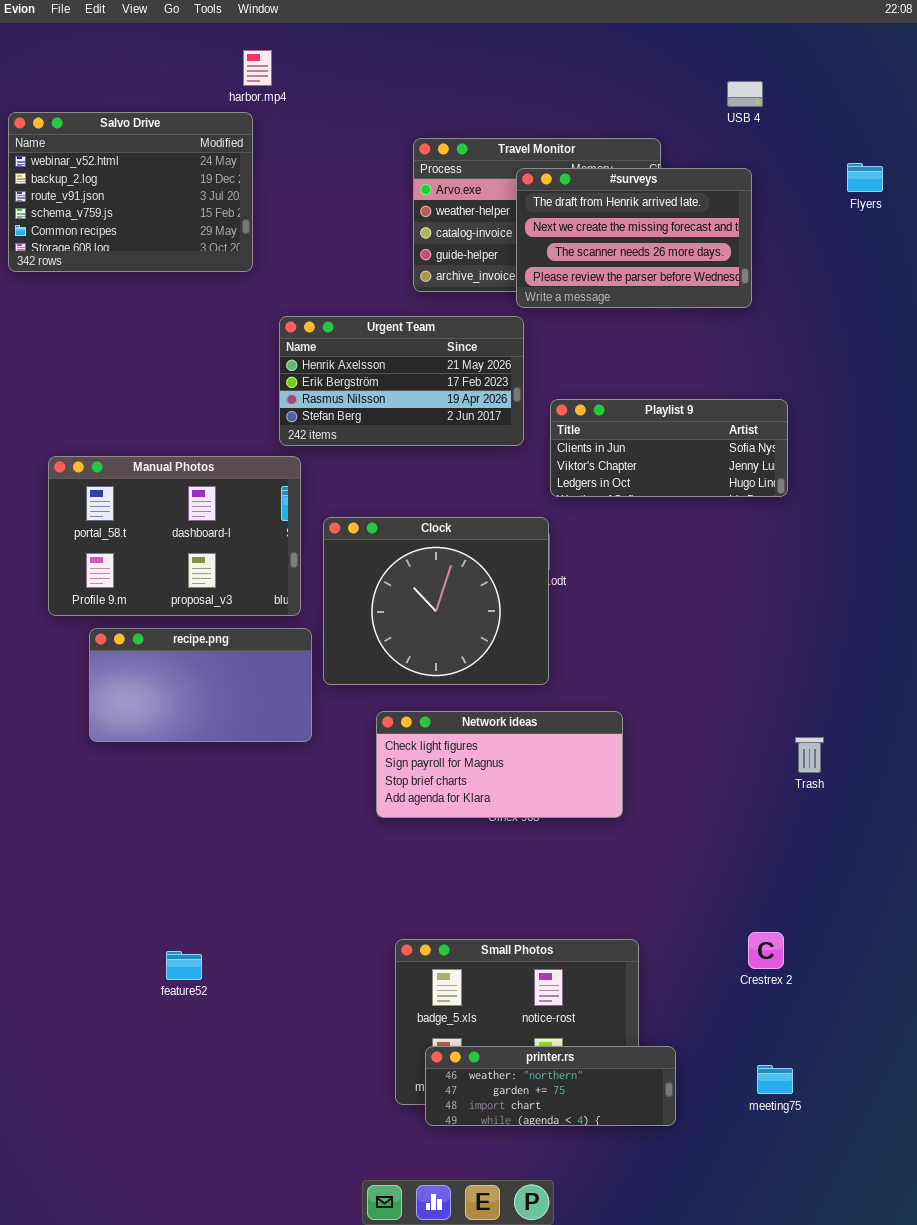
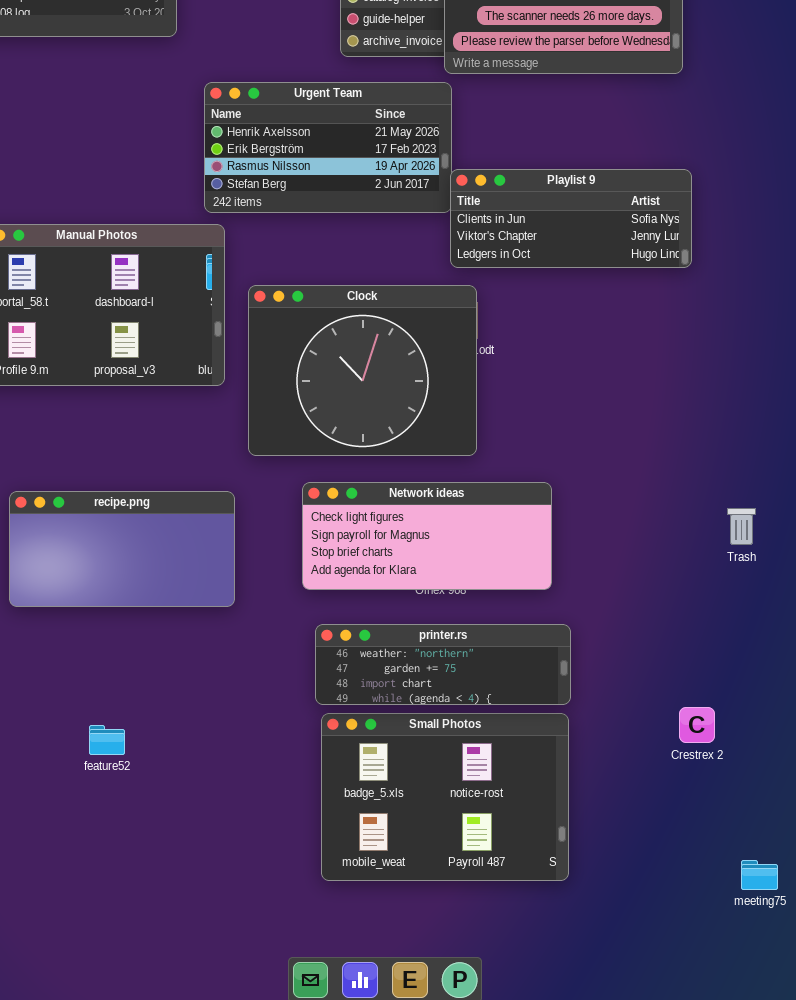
Playlist 9: [550,399,788,497] -> [450,169,692,268], moved
recipe.png: [89,628,312,742] -> [9,491,235,607], moved
printer.rs: [425,1046,676,1126] -> [315,624,571,705], moved
meeting75: [757,1065,793,1094] -> [741,860,778,890], moved

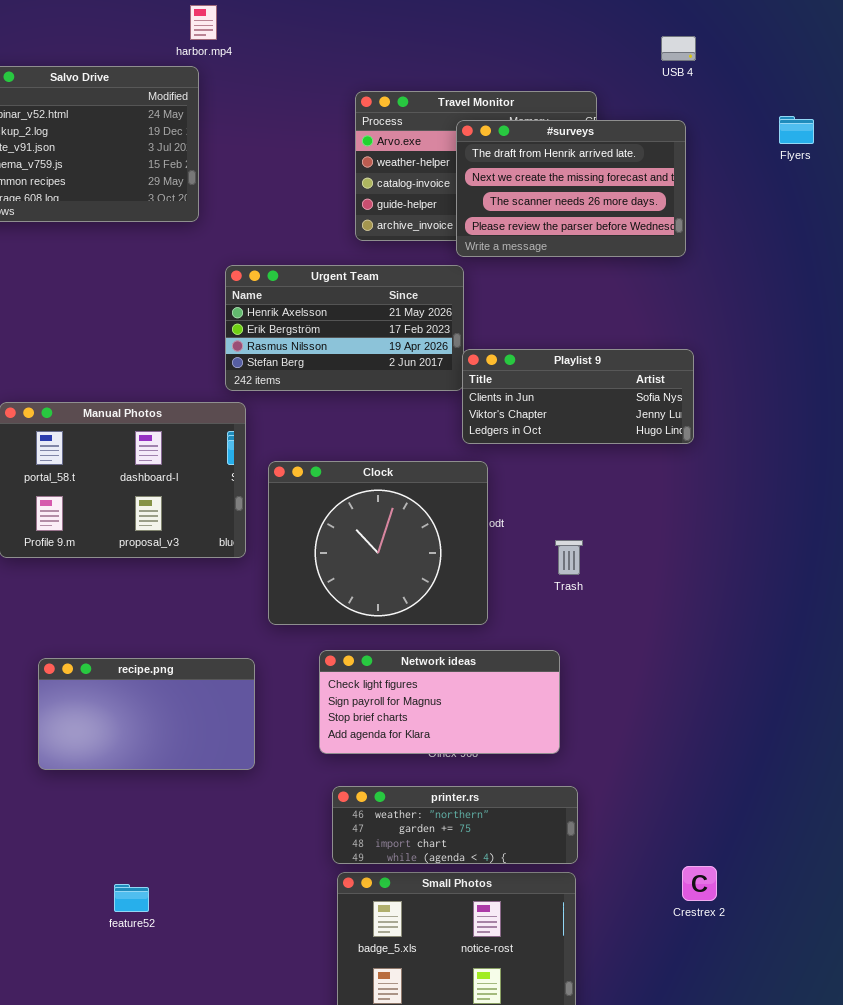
Trash: [727,508,756,545] -> [555,540,583,575], moved

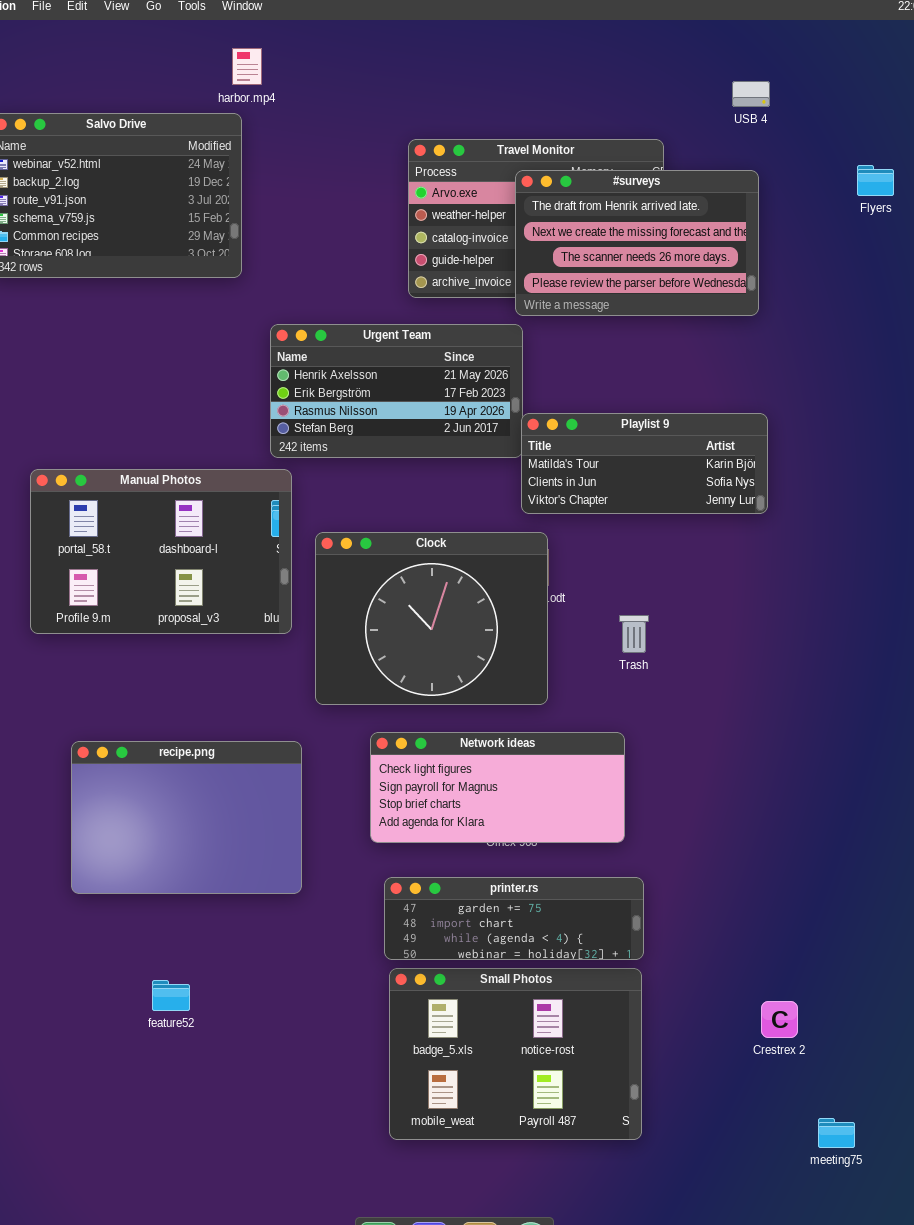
Playlist 9: [462,349,694,444] -> [521,413,768,514], scrolled up 1 row
recipe.png: [38,658,255,770] -> [71,741,302,894], resized
printer.rs: [332,786,578,864] -> [384,877,644,960], scrolled down 1 row
Crestrex 2: [682,866,717,901] -> [761,1001,798,1038], moved

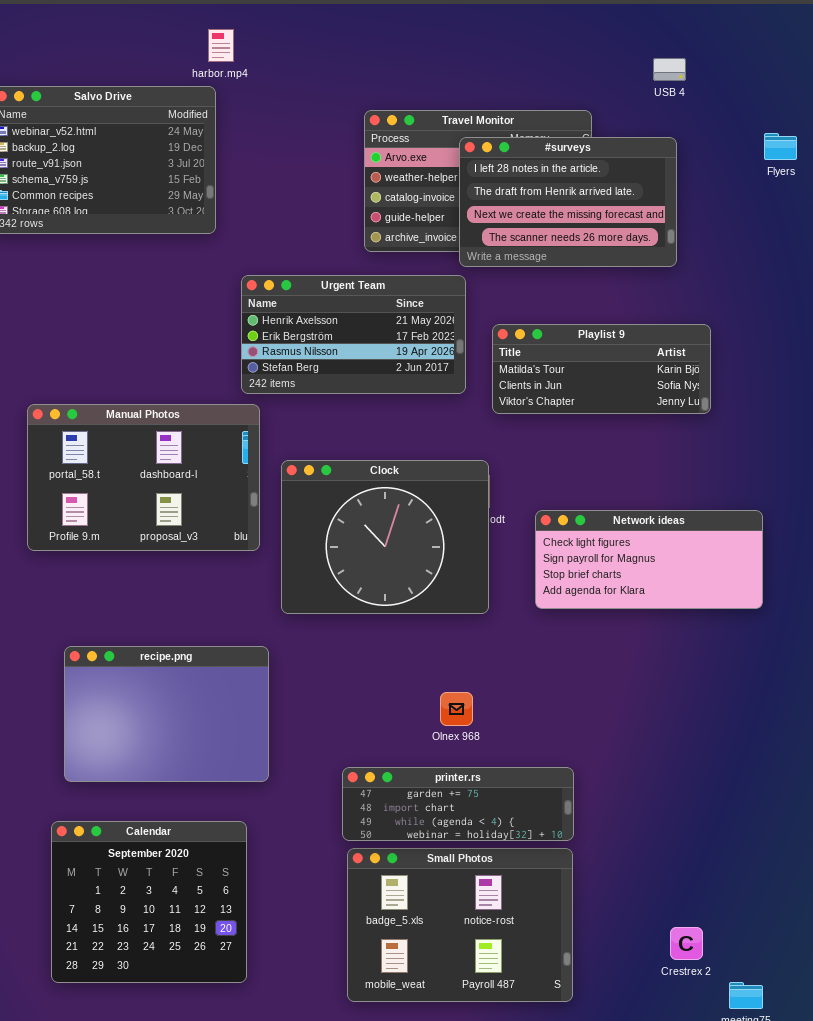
#surveys: [515,170,759,316] -> [459,137,677,267], scrolled up 1 row
Playlist 9: [521,413,768,514] -> [492,324,711,414], moved
Network ideas: [370,732,625,843] -> [535,510,763,609], moved
Calendar: none -> [51,821,247,983], opened
Crestrex 2: [761,1001,798,1038] -> [670,927,703,960], moved

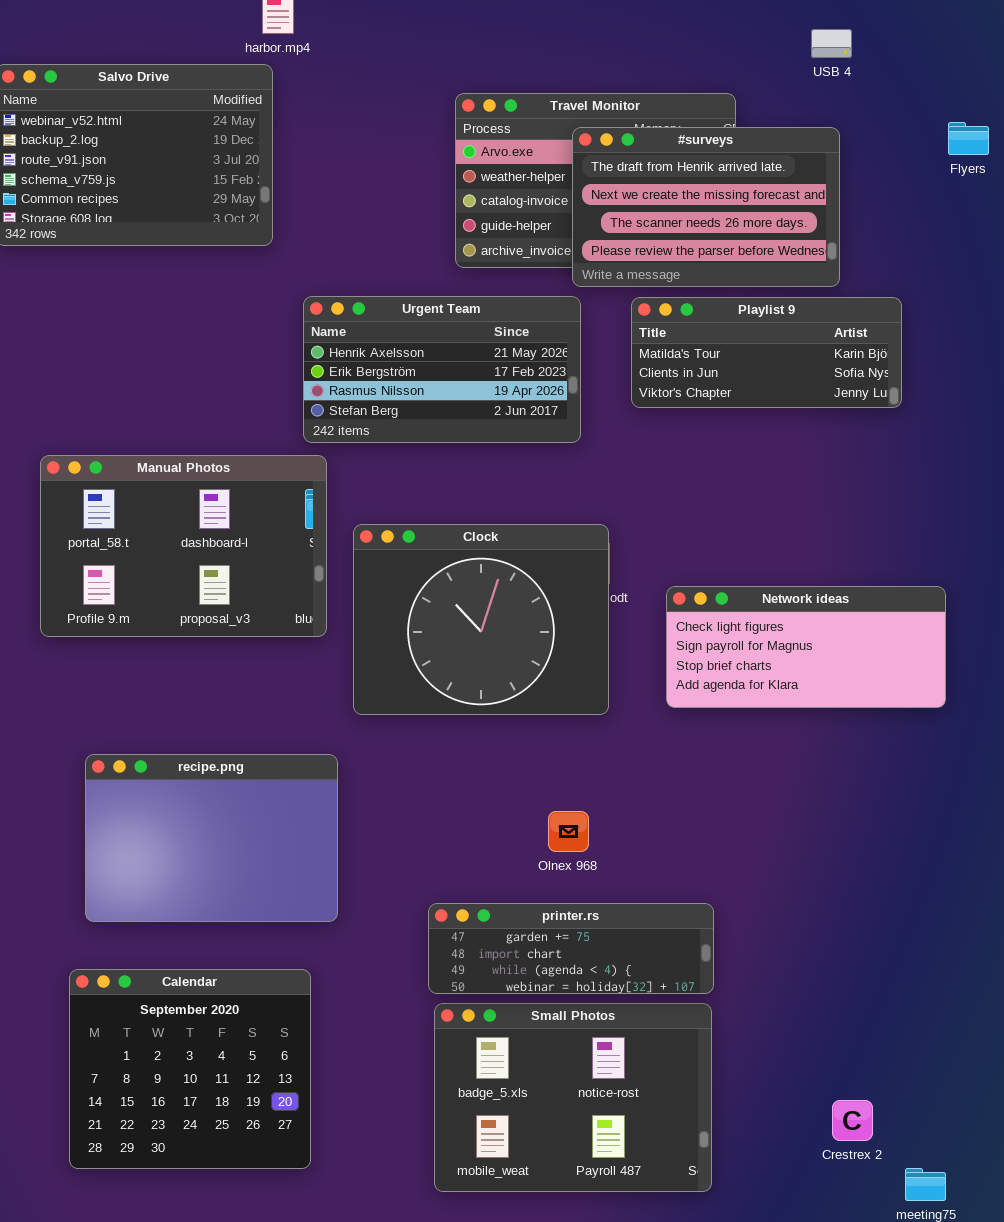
#surveys: [459,137,677,267] -> [572,127,840,287], scrolled down 1 row
Playlist 9: [492,324,711,414] -> [631,297,902,408], moved

